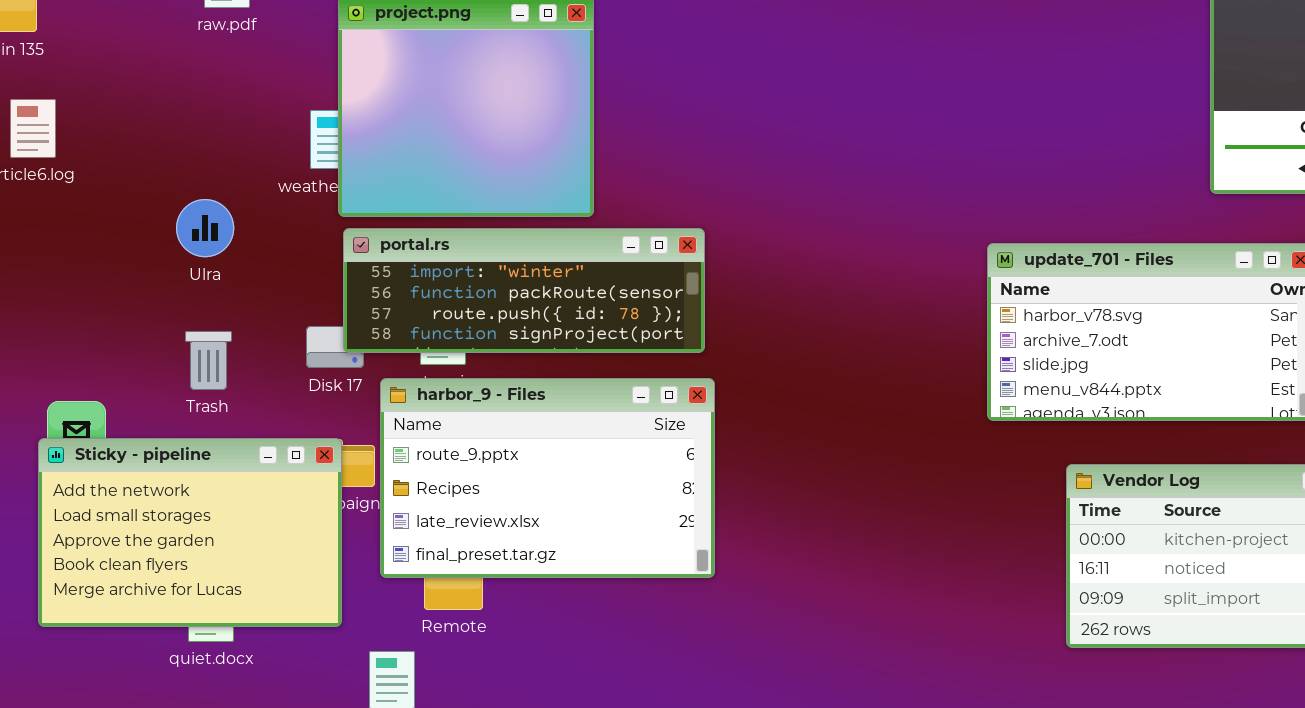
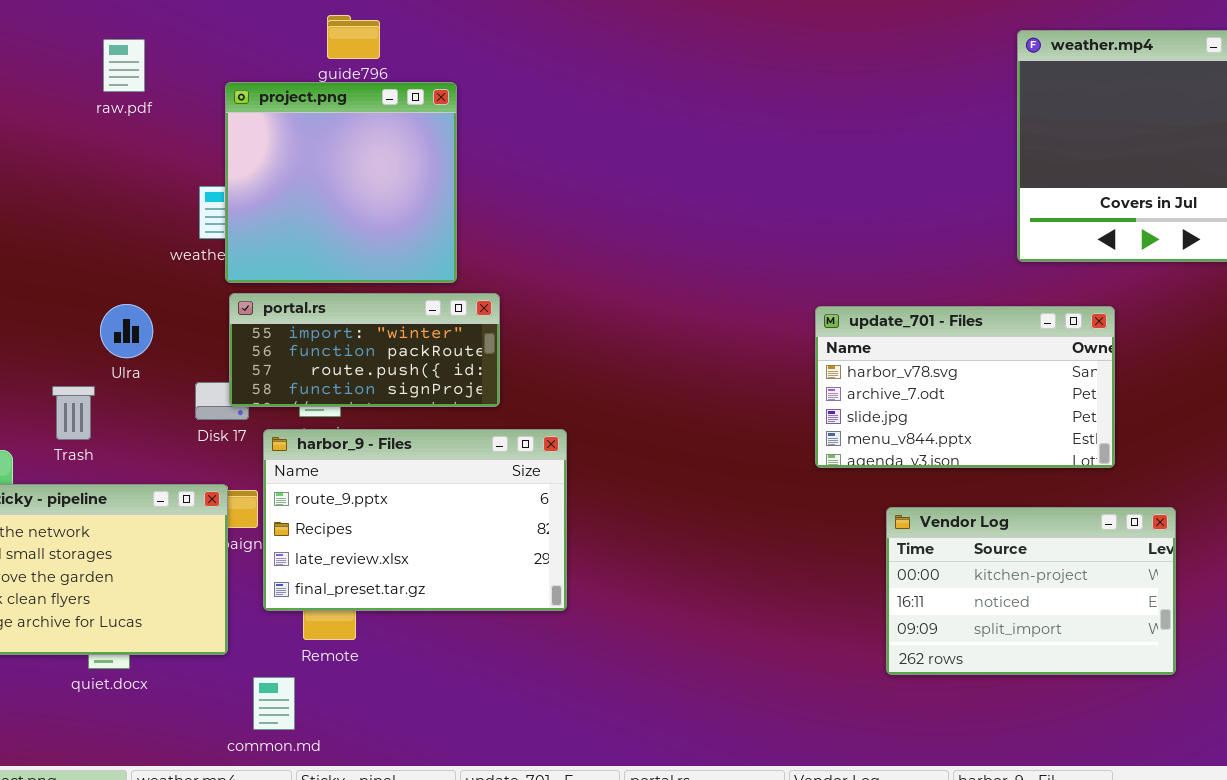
Ulra: [176,199,234,257] -> [100,304,153,358], moved
portal.rs: [343,228,705,353] -> [229,293,500,407], resized
Trash: [185,331,232,390] -> [52,386,95,440], moved

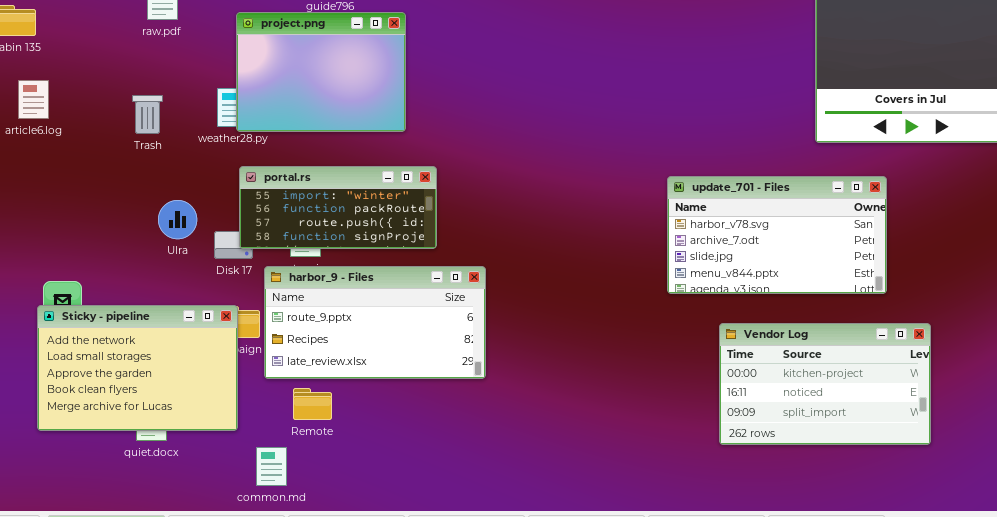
project.png: [225,82,457,283] -> [236,12,406,132], resized
Ulra: [100,304,153,358] -> [158,200,197,239], moved
Trash: [52,386,95,440] -> [132,95,163,134], moved
harbor_9 - Files: [263,429,567,611] -> [264,266,486,379], resized

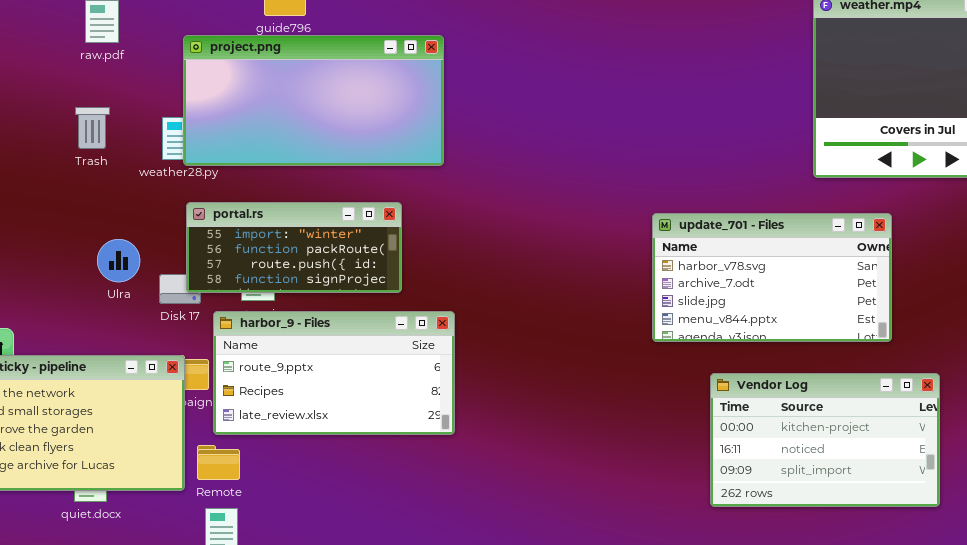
project.png: [236,12,406,132] -> [183,35,444,166], resized
Trash: [132,95,163,134] -> [75,107,110,149], moved
Remote: [293,388,332,420] -> [197,445,240,480], moved

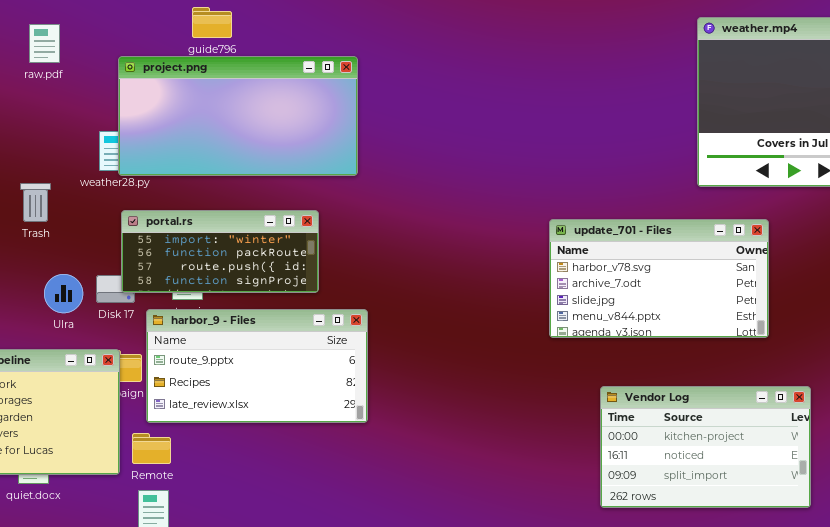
Trash: [75,107,110,149] -> [20,183,51,222], moved
Ulra: [97,239,140,282] -> [44,274,83,313], moved
Vendor Log: [710,373,940,507] -> [600,386,811,508], moved

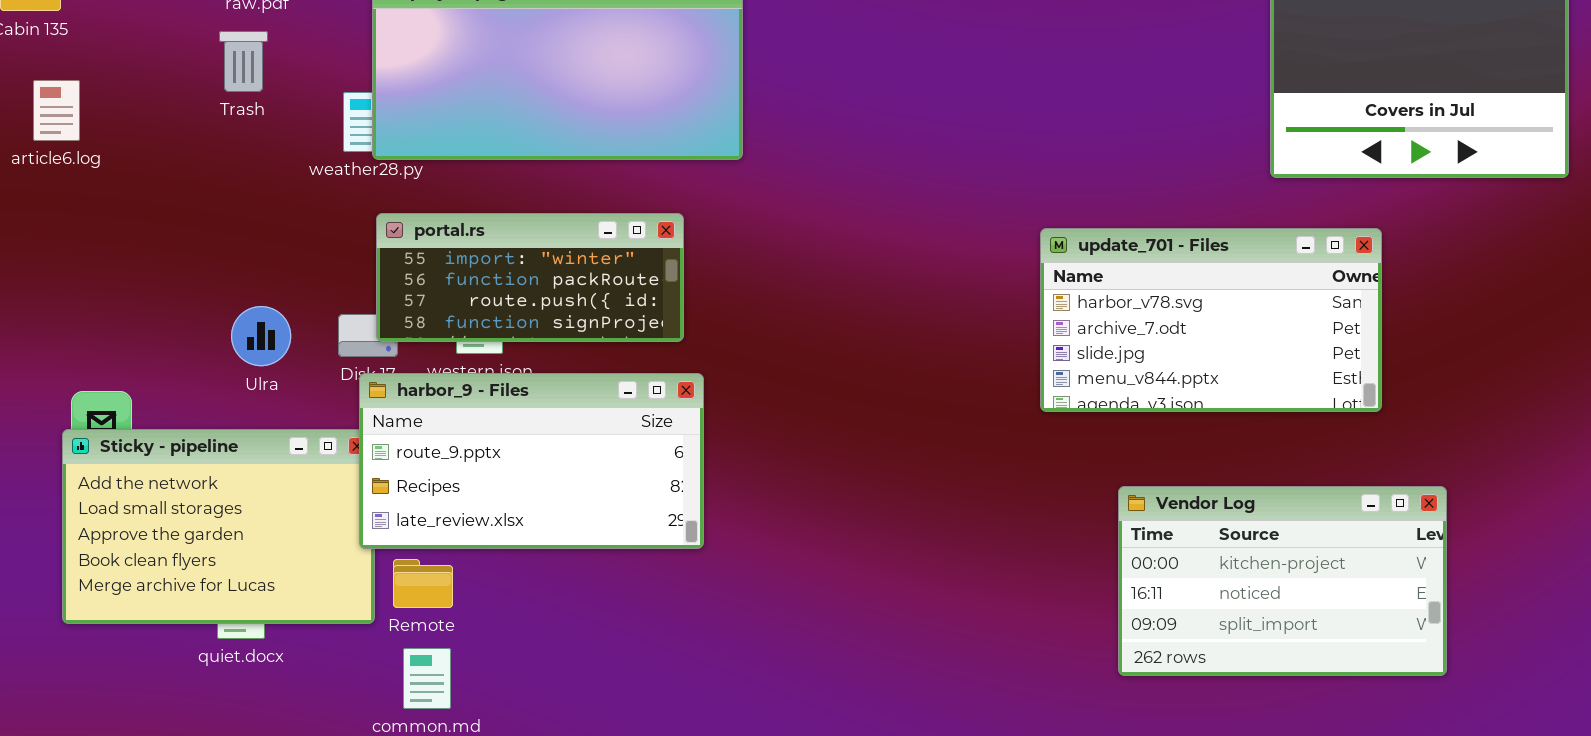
Trash: [20,183,51,222] -> [219,31,268,92], moved
Ulra: [44,274,83,313] -> [231,306,291,366], moved
harbor_9 - Files: [146,309,368,423] -> [359,373,704,549], moved

